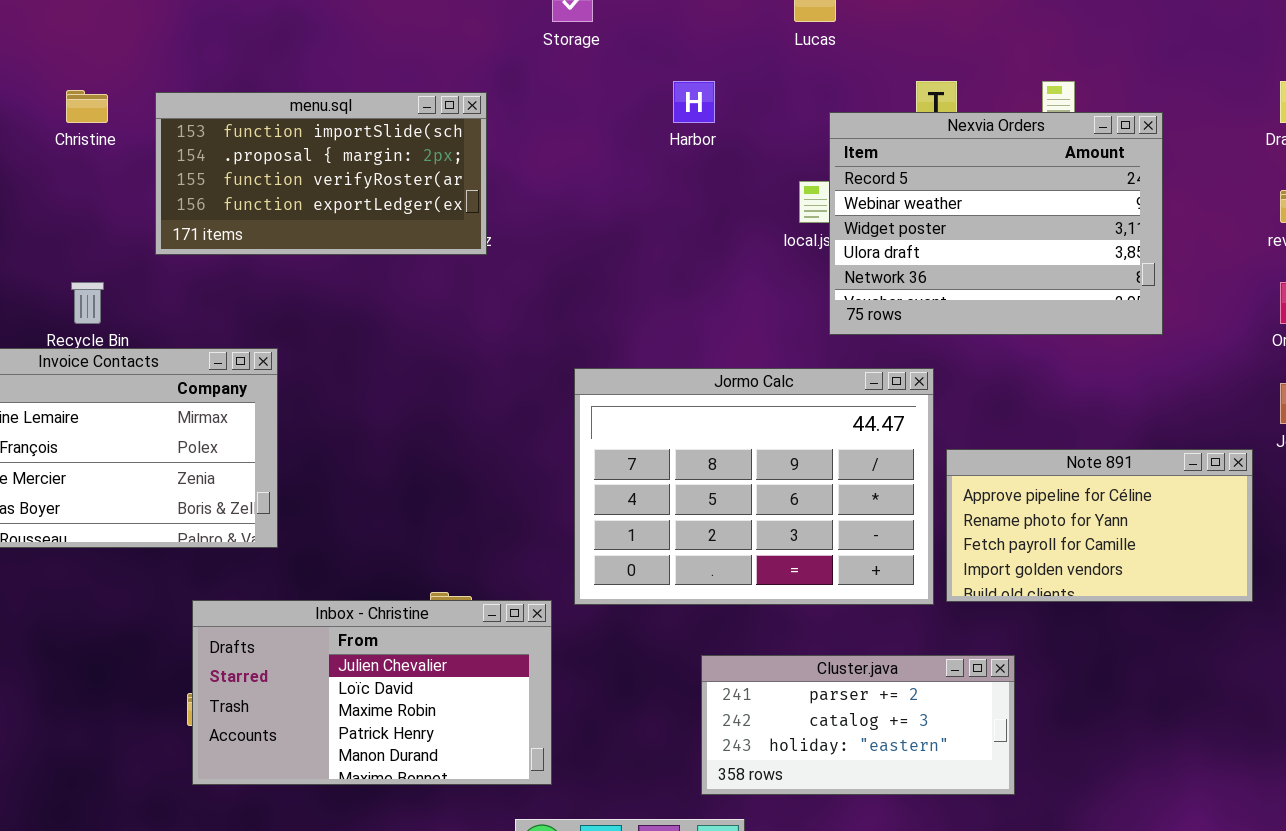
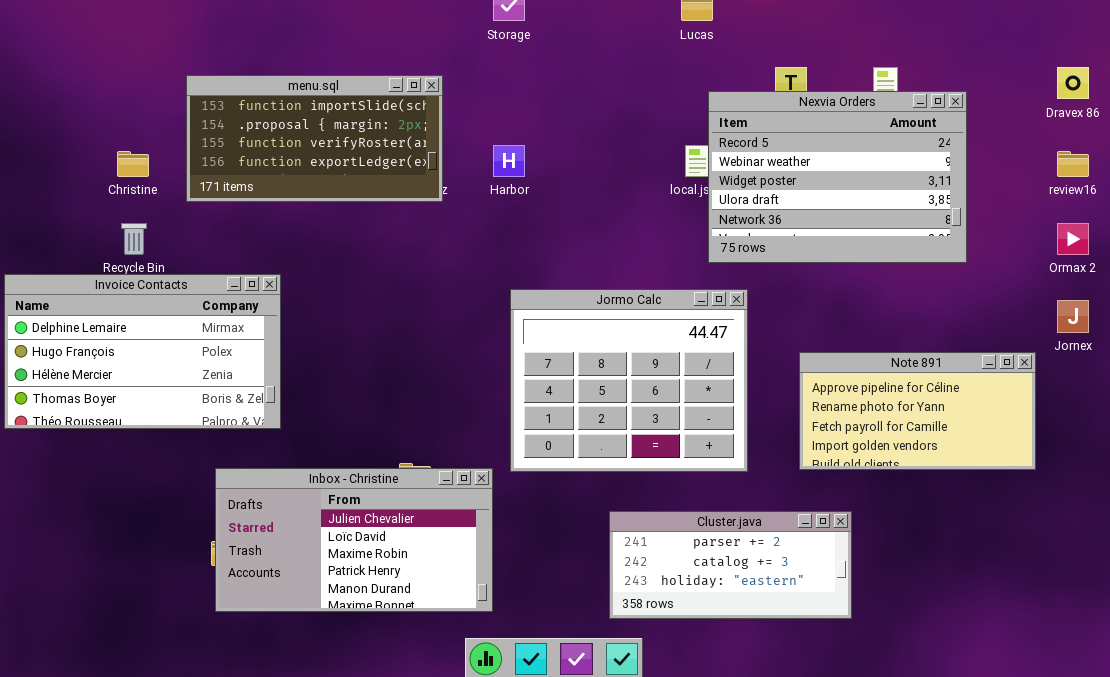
Harbor: [673,81,715,123] -> [493,145,525,177], moved
Christine: [66,90,108,123] -> [117,151,149,177], moved
Jormo Calc: [574,368,934,605] -> [510,289,748,472], resized

